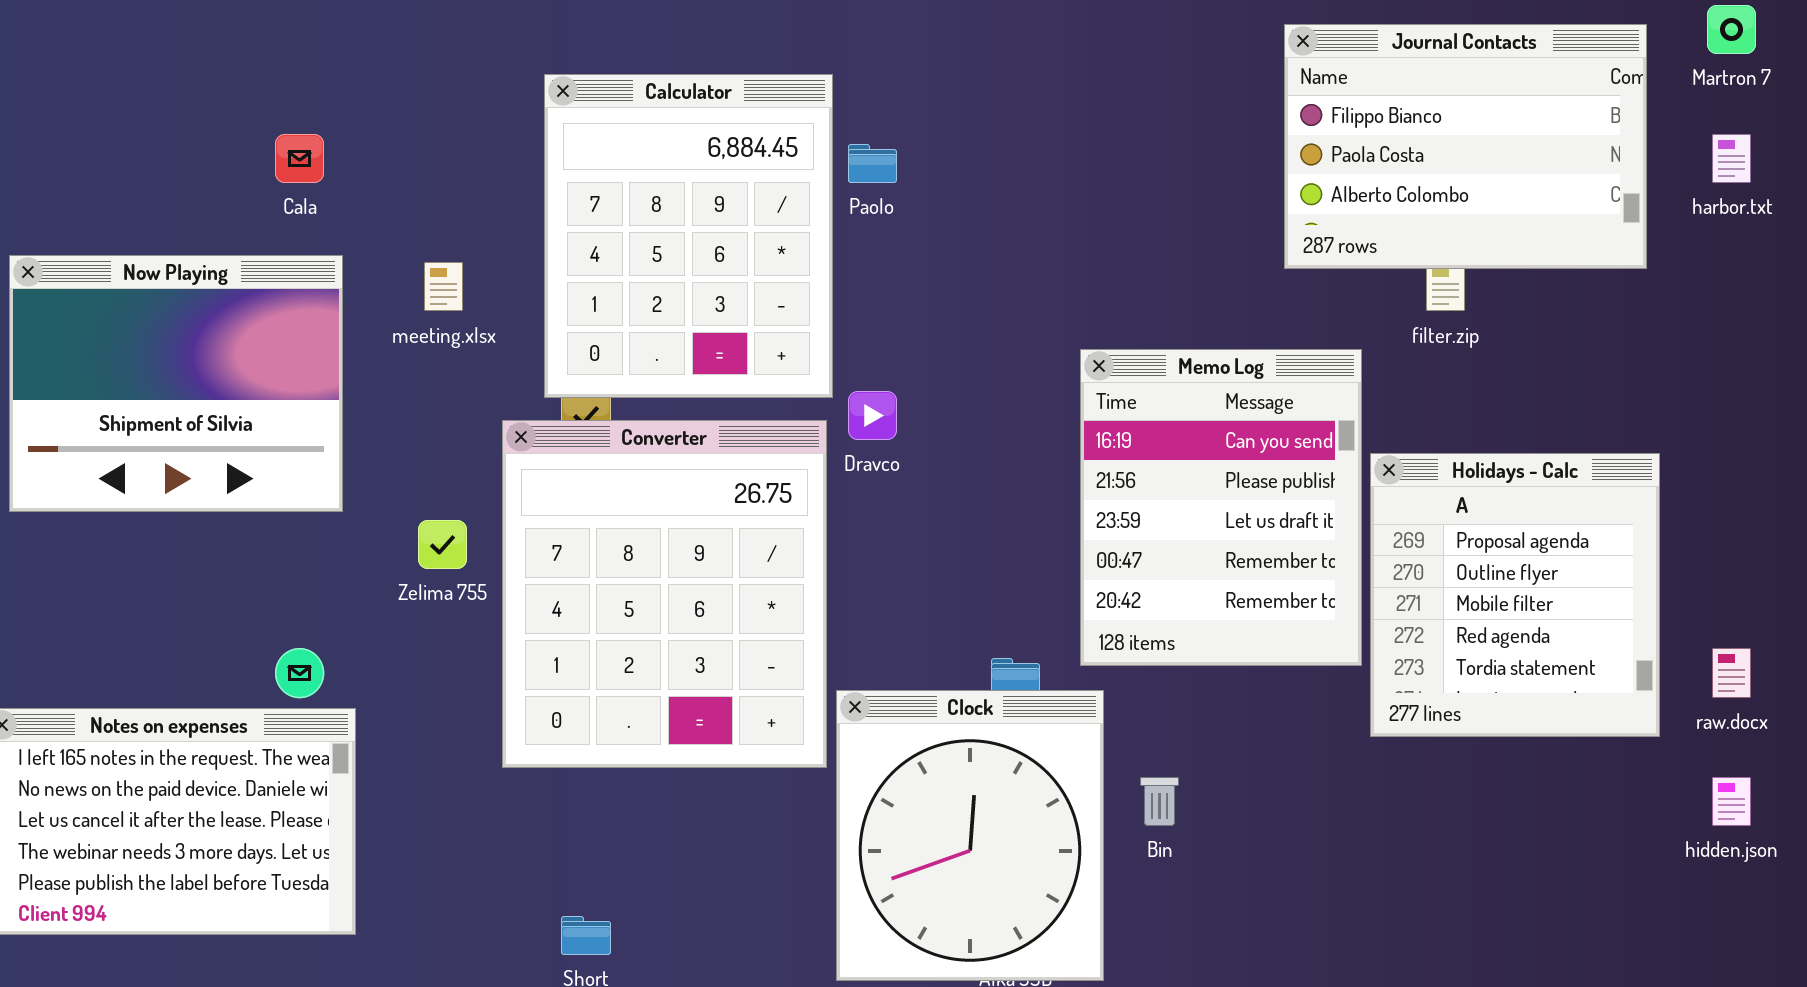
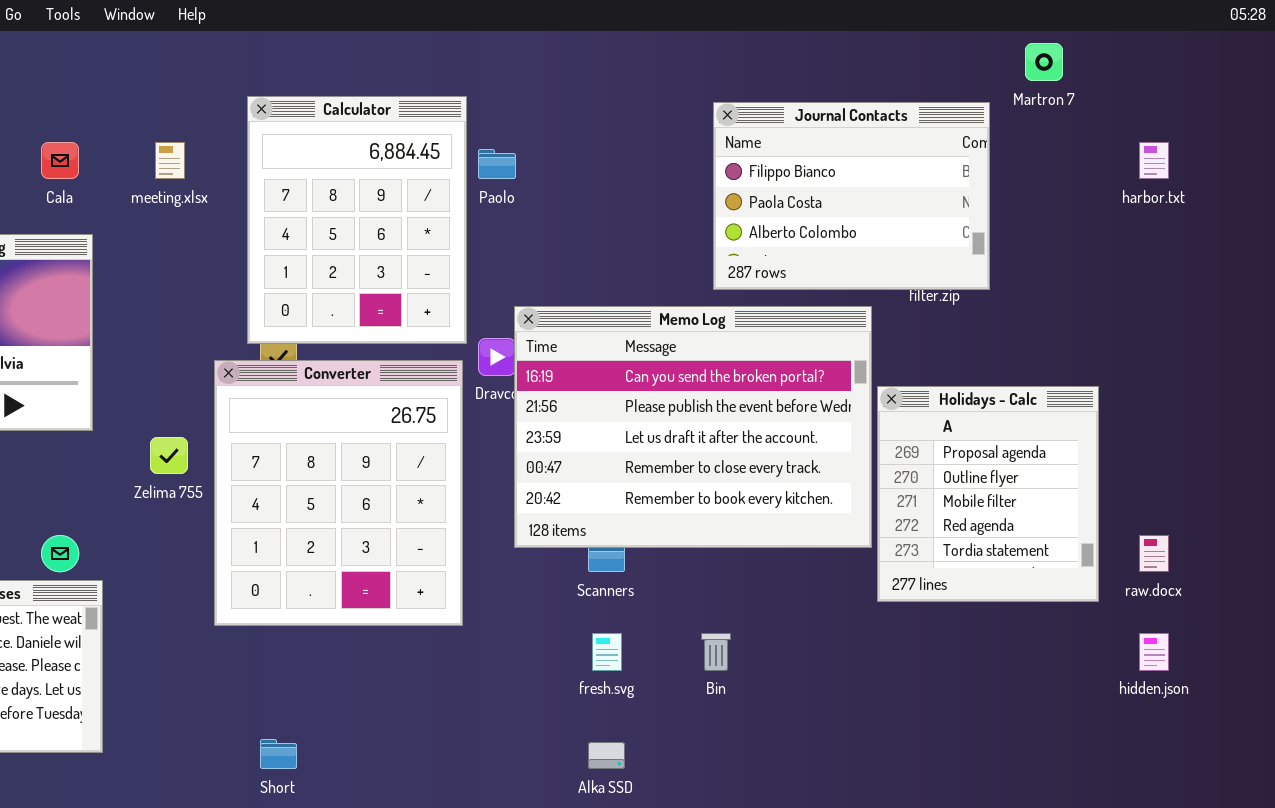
Martron 7: [1707,5,1756,54] -> [1025,43,1063,81], moved
Journal Contacts: [1284,24,1647,269] -> [713,102,990,290], moved
meeting.xlsx: [424,262,463,311] -> [155,142,185,179], moved
Memo Log: [1080,349,1362,666] -> [514,306,872,548], resized
Clock: [836,690,1104,981] -> none, closed

